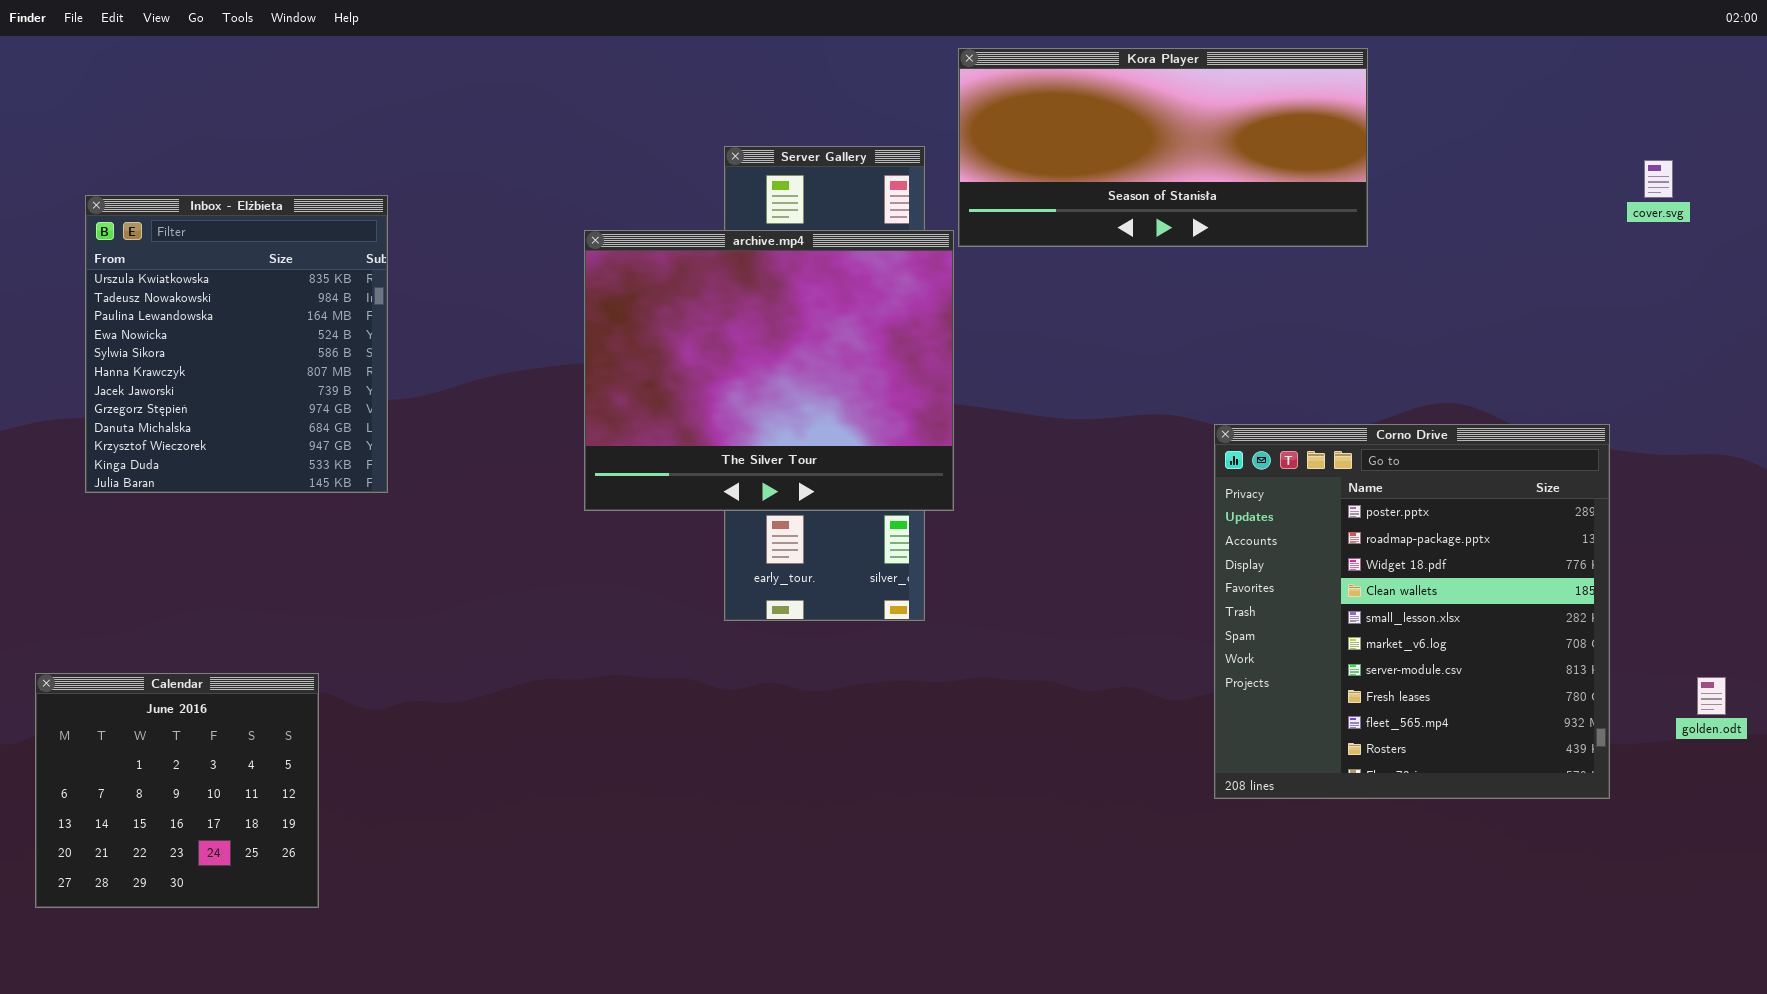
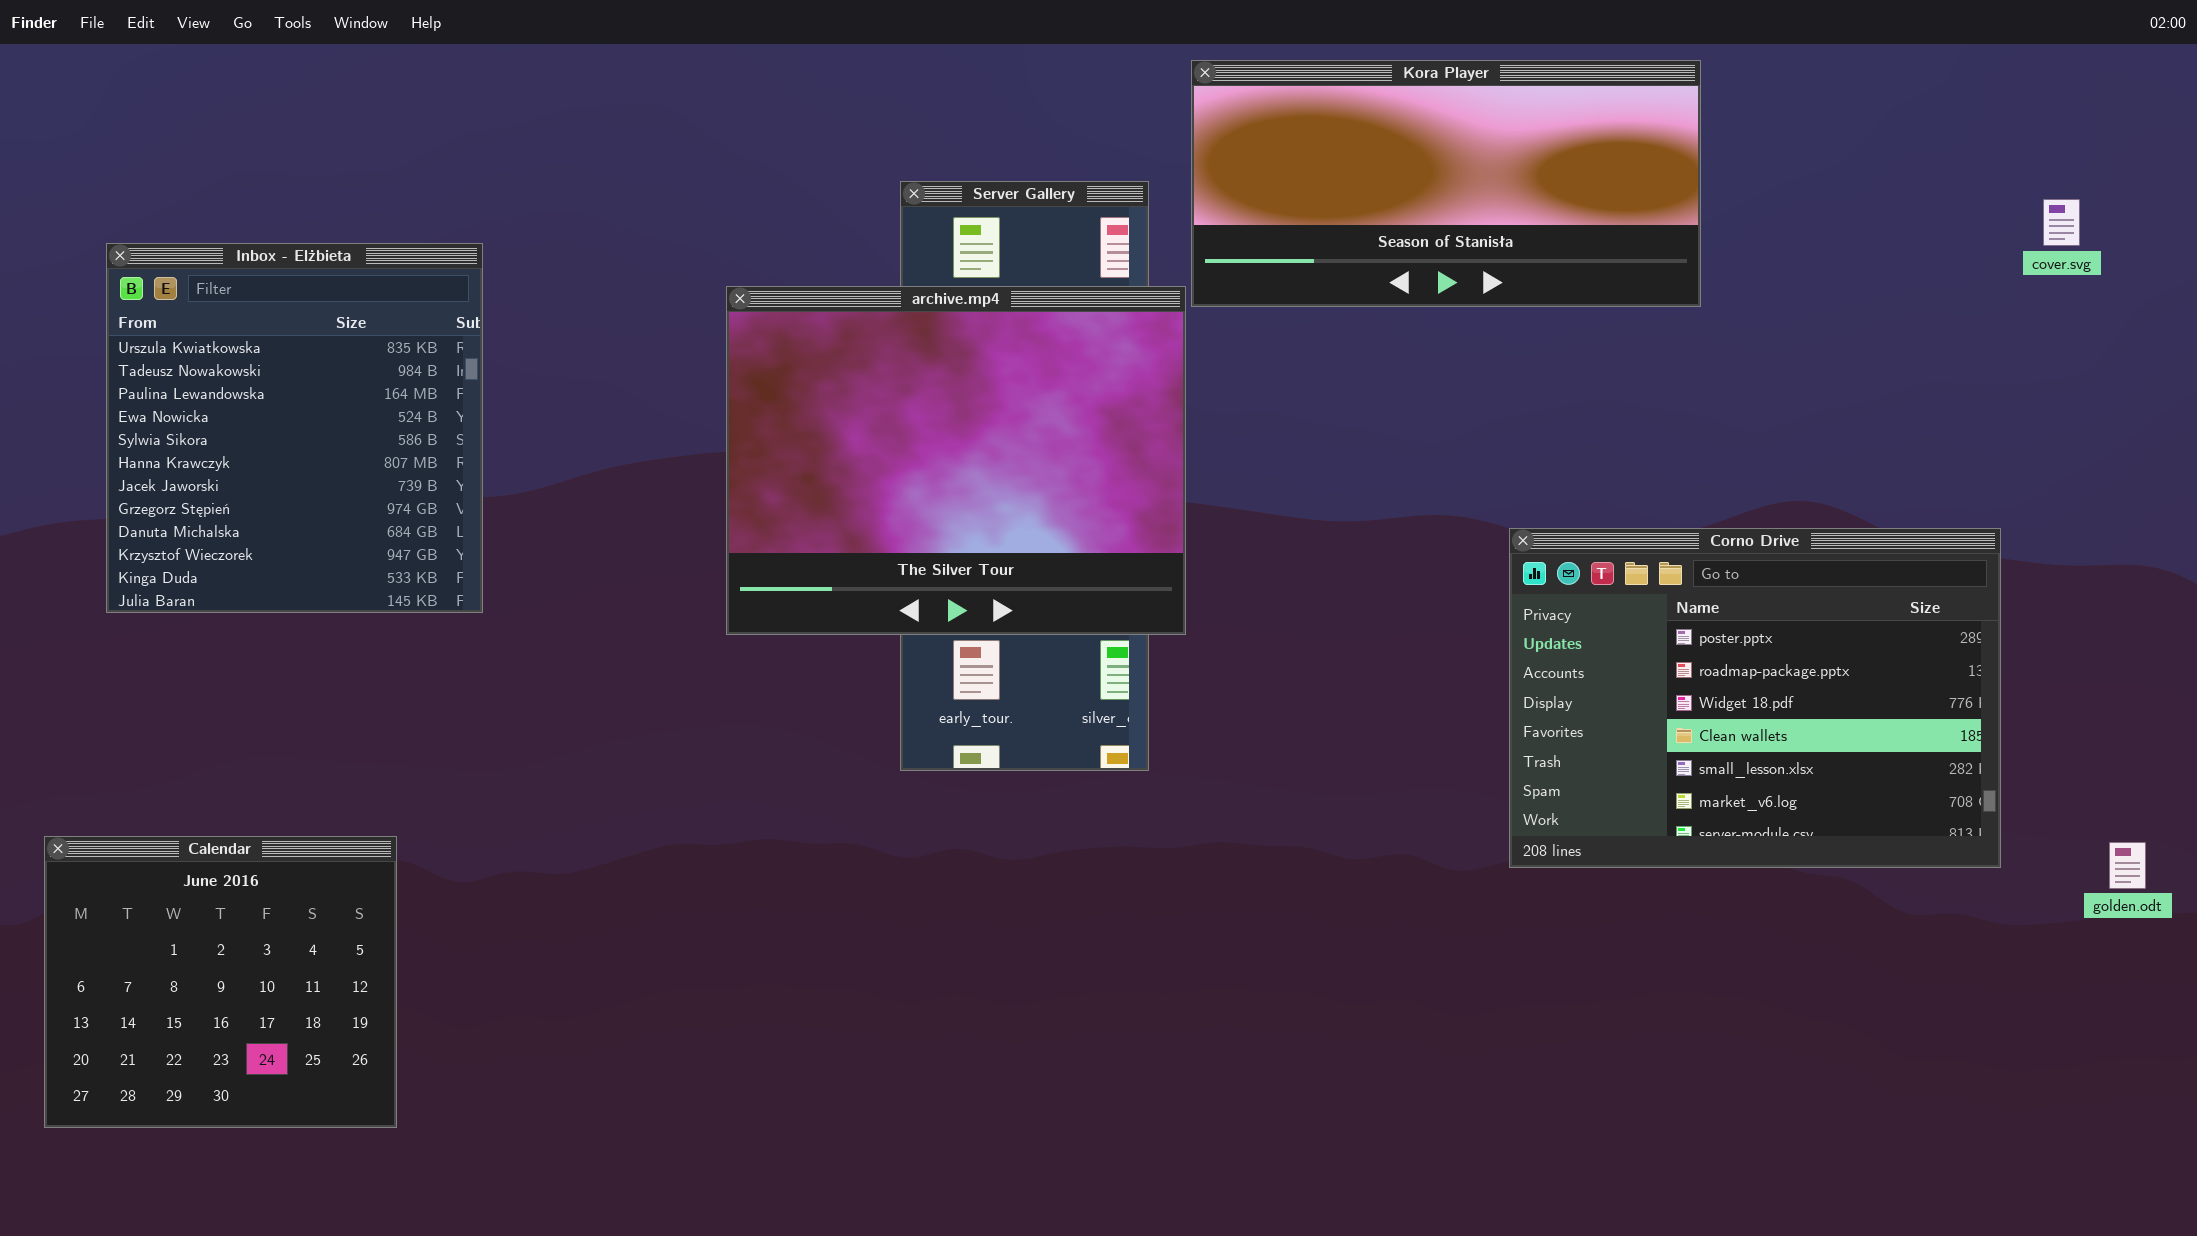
Corno Drive: [1214,424,1610,799] -> [1509,528,2001,868], resized

